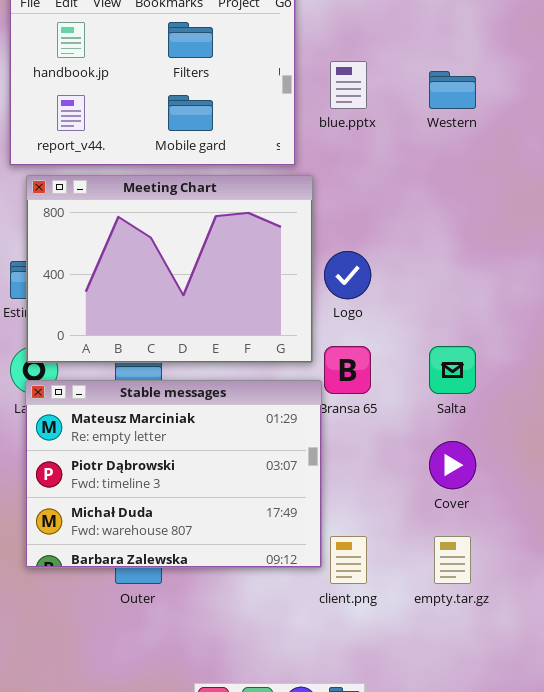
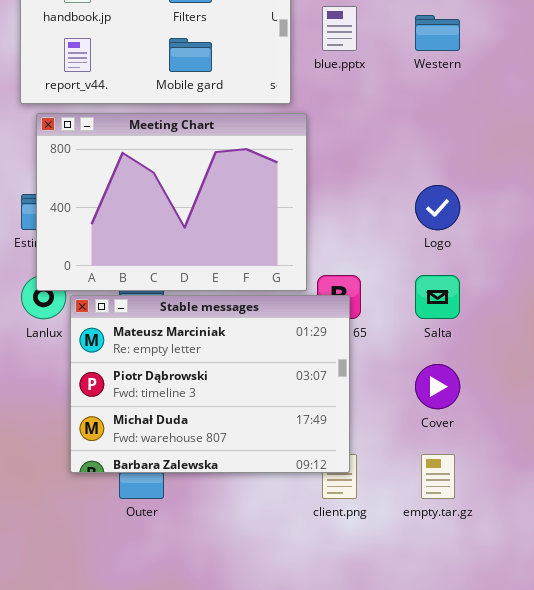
Logo: [324,251,371,299] -> [415,185,460,230], moved
Stable messages: [25,380,322,568] -> [70,295,350,473], moved

